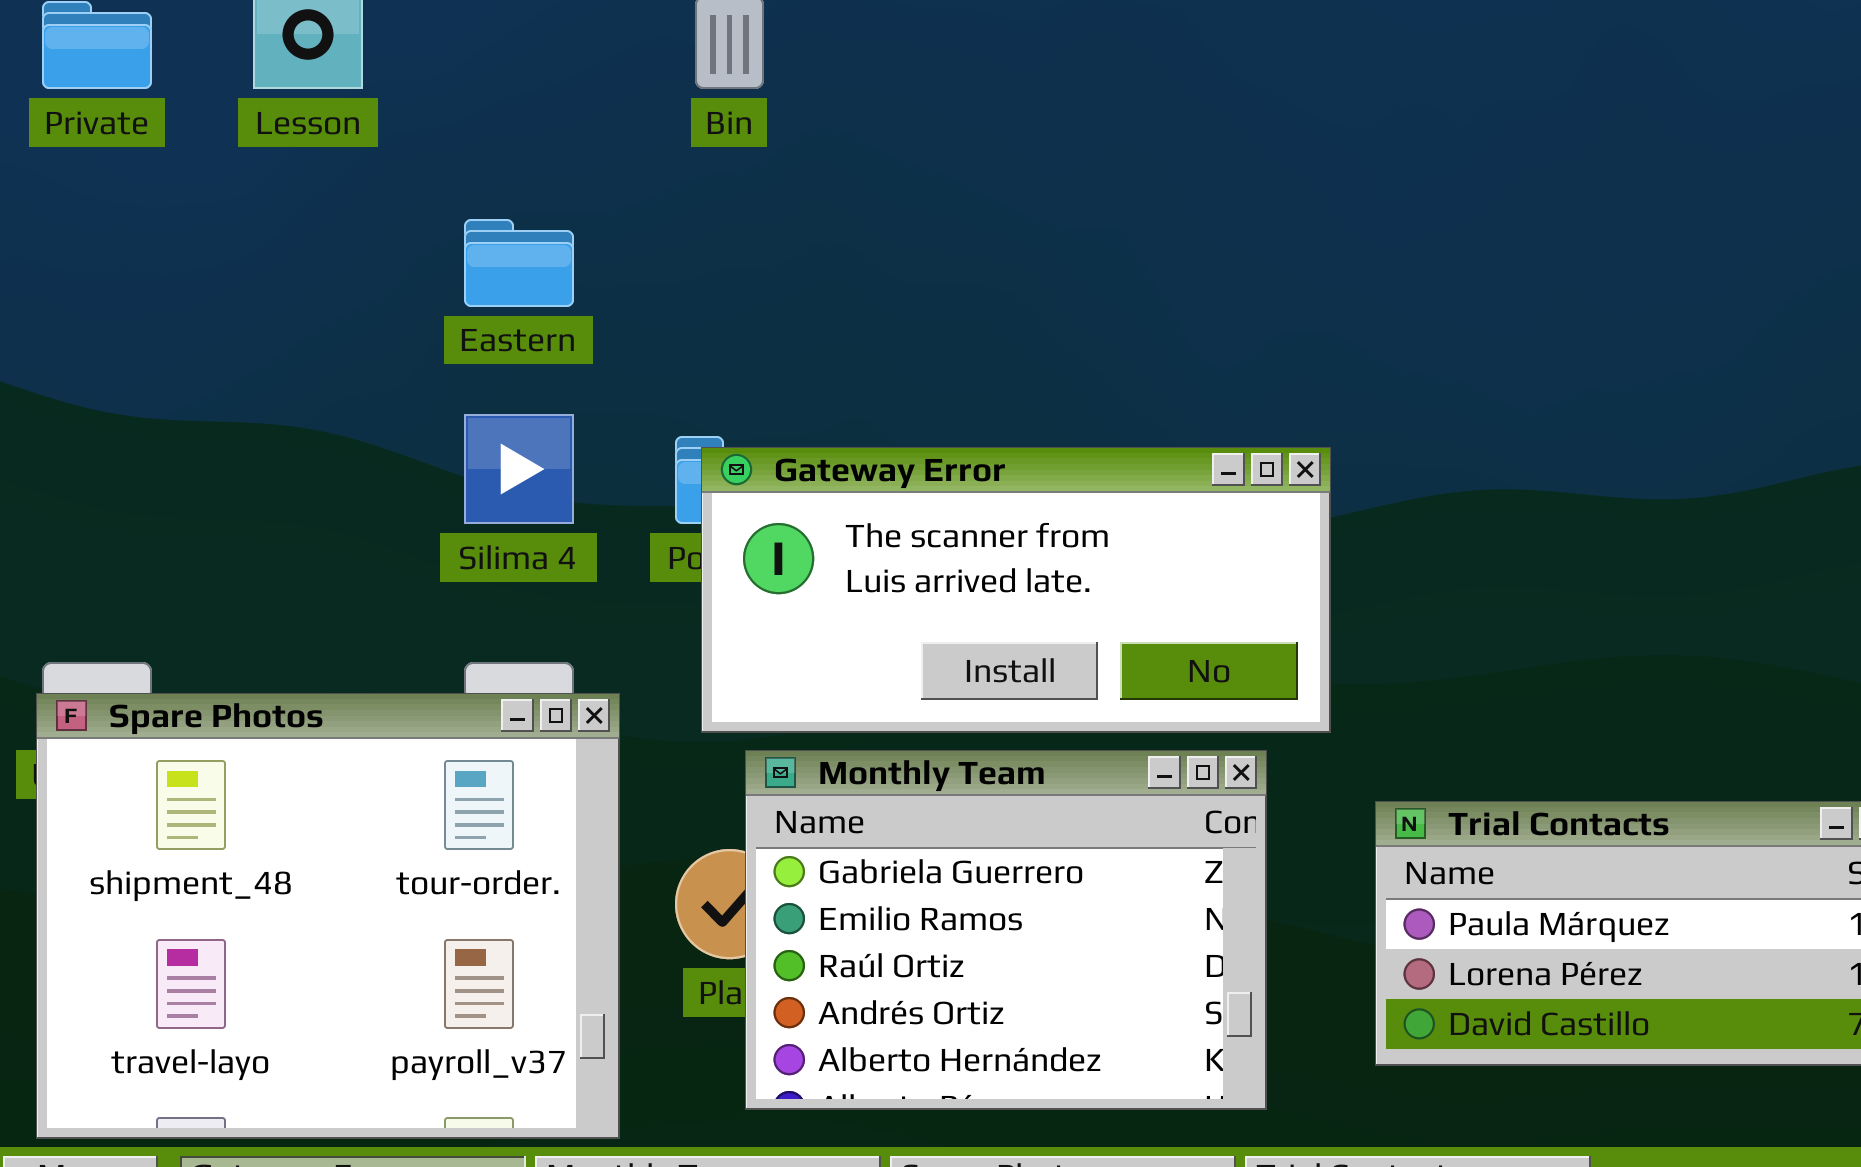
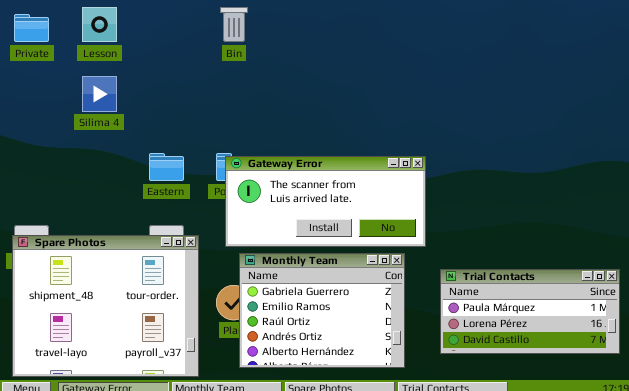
Eastern: [464,219,574,307] -> [149,153,184,181], moved
Silima 4: [464,414,574,524] -> [82,76,117,112], moved

